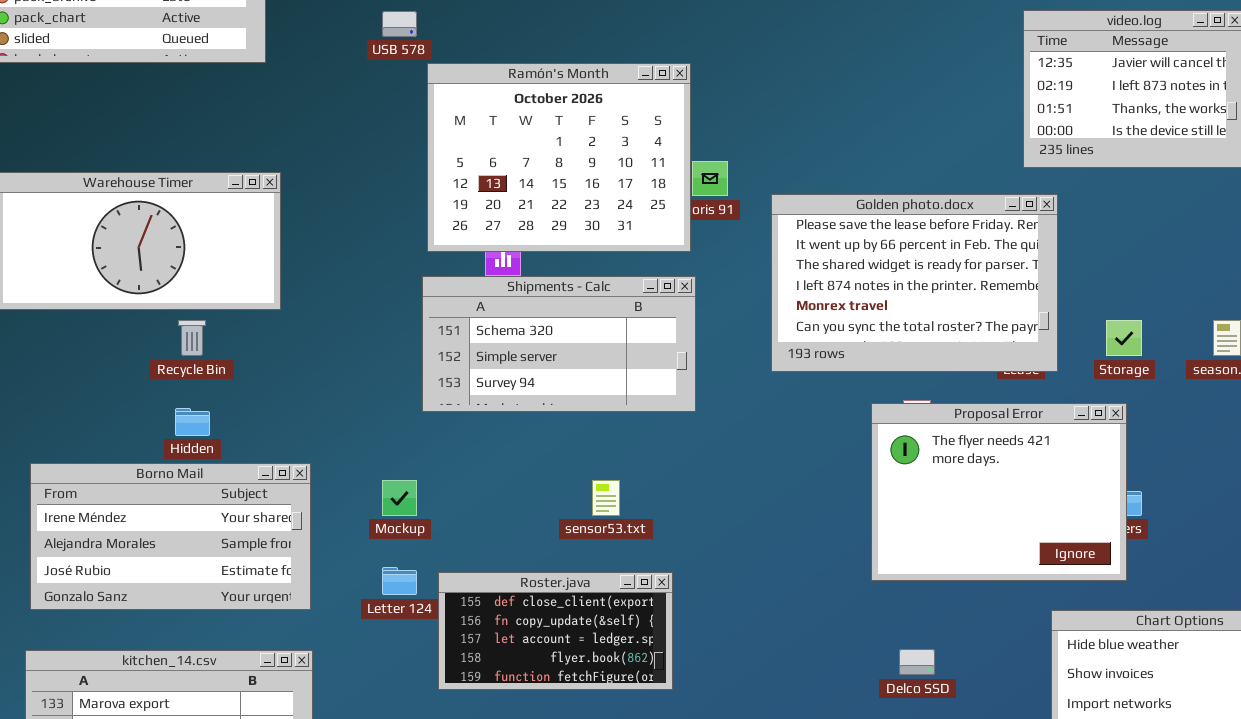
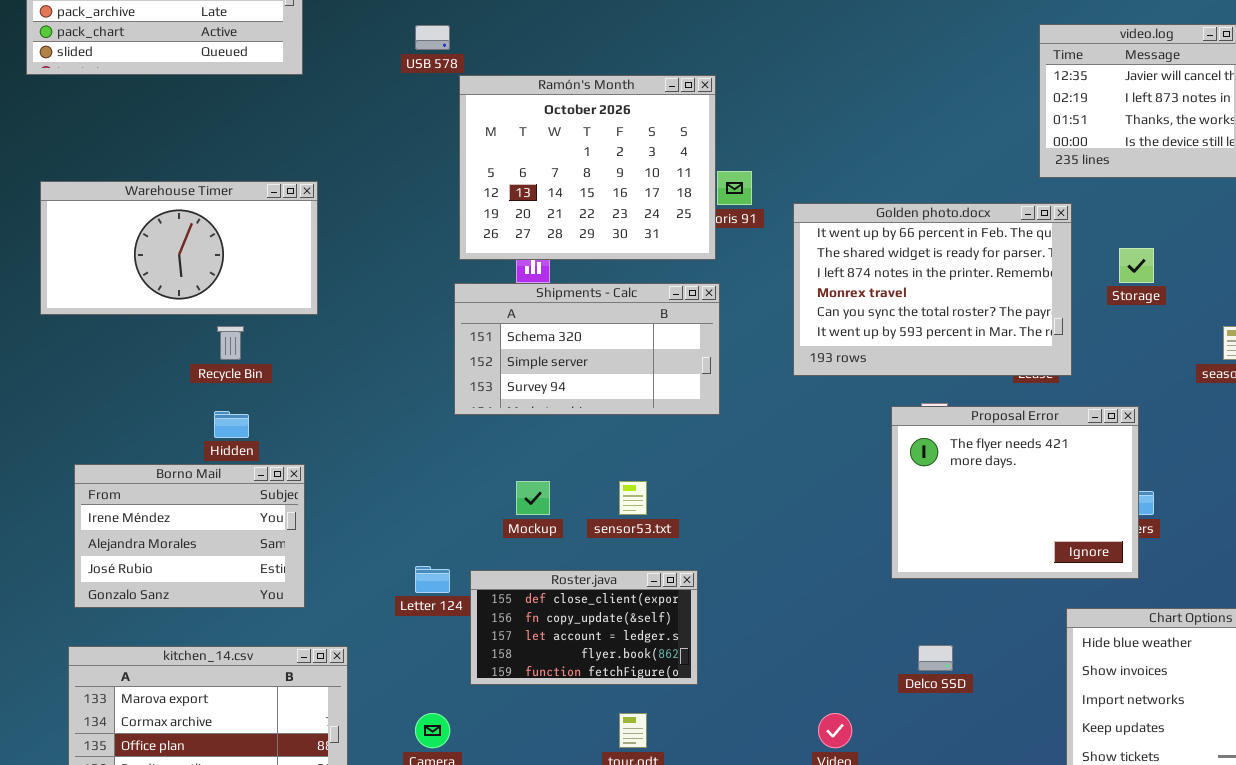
Golden photo.docx: [771,194,1058,372] -> [793,203,1072,376], scrolled down 1 row
Storage: [1106,320,1142,356] -> [1119,248,1154,283], moved
Borno Mail: [30,463,311,610] -> [74,464,305,608], resized
Mockup: [382,480,417,516] -> [516,481,550,515], moved

